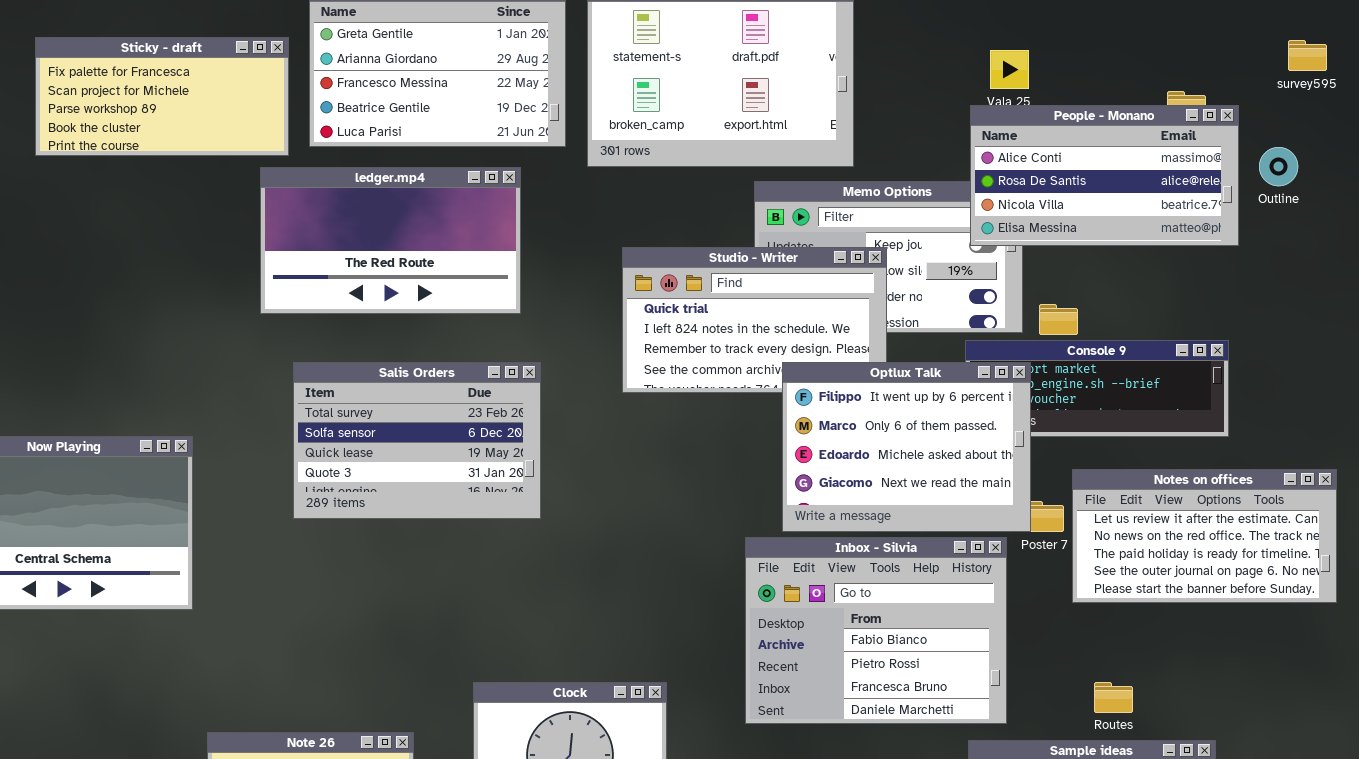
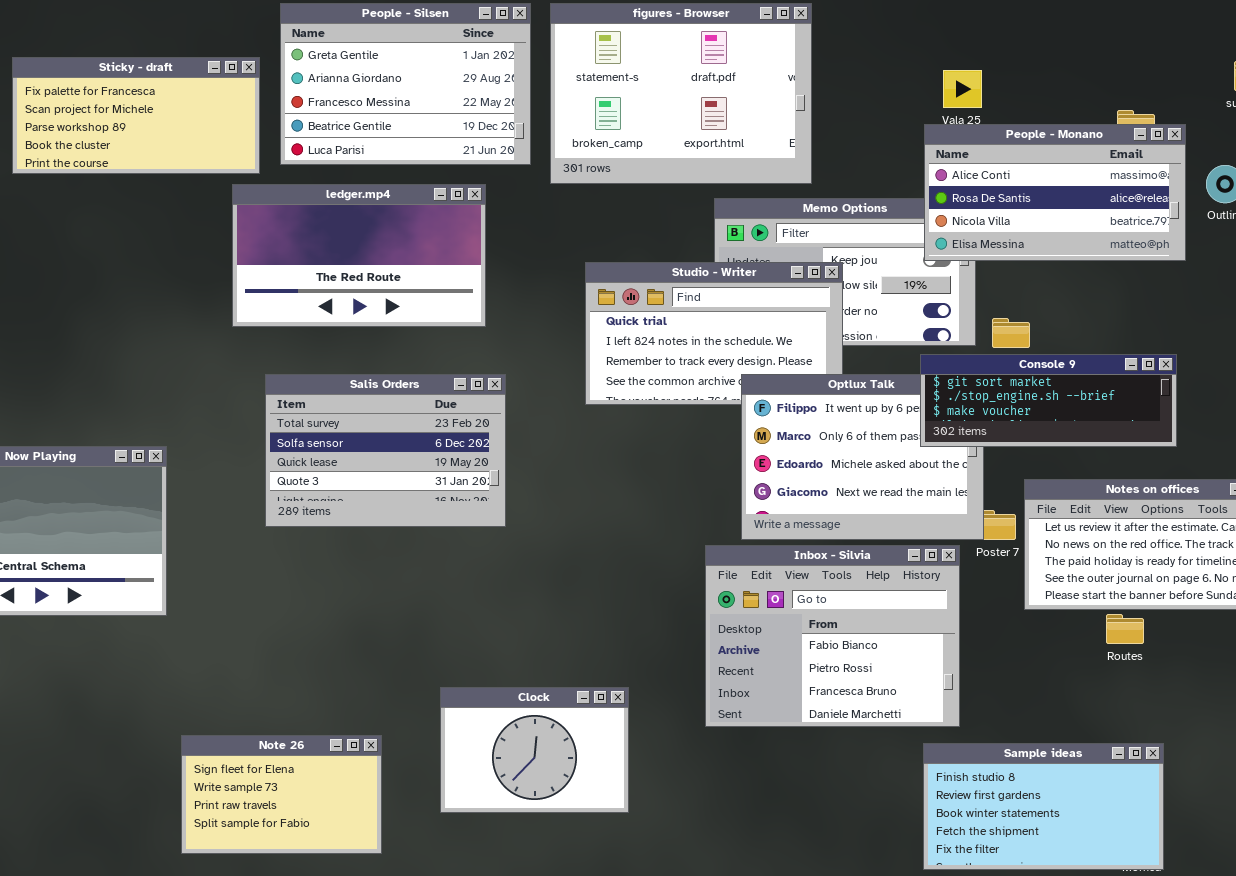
Console 9: [965,340,1229,437] -> [920,354,1177,447], raised
Routes: [1094,682,1133,713] -> [1106,614,1144,644], moved

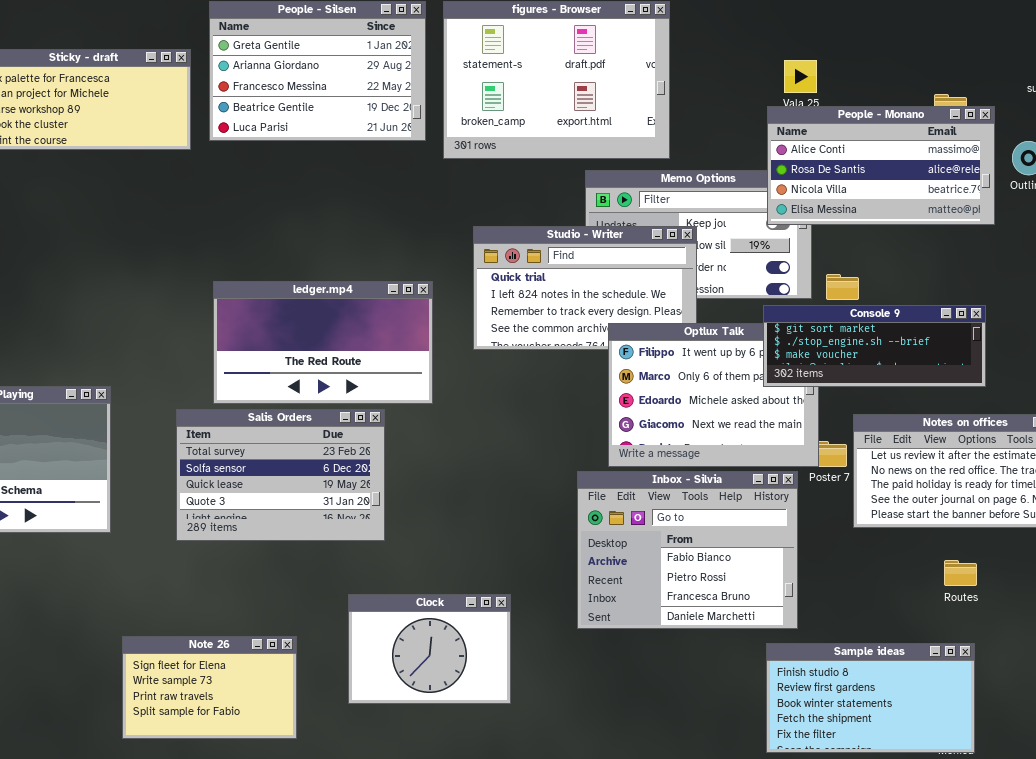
ledger.mp4: [232,184,486,327] -> [213,281,433,404], moved
Salis Orders: [265,374,506,527] -> [176,409,385,541], moved
Routes: [1106,614,1144,644] -> [944,560,977,586], moved

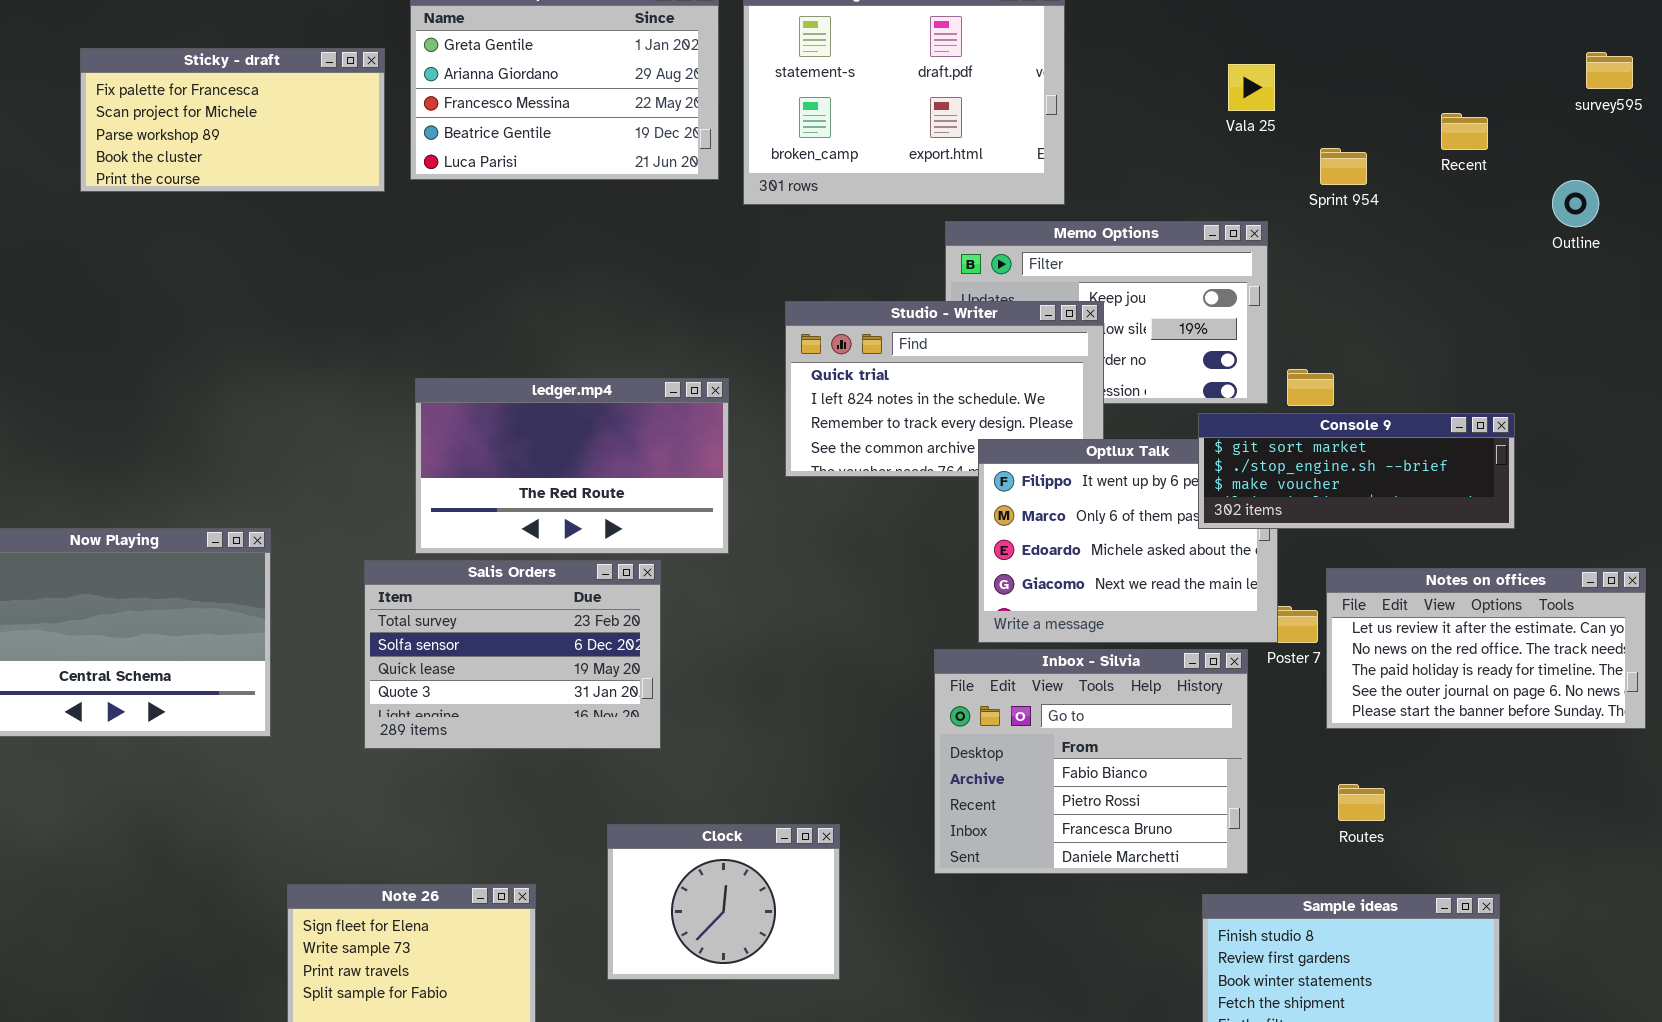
People - Monano: [767,106,995,225] -> none, closed
Routes: [944,560,977,586] -> [1338,784,1385,821], moved

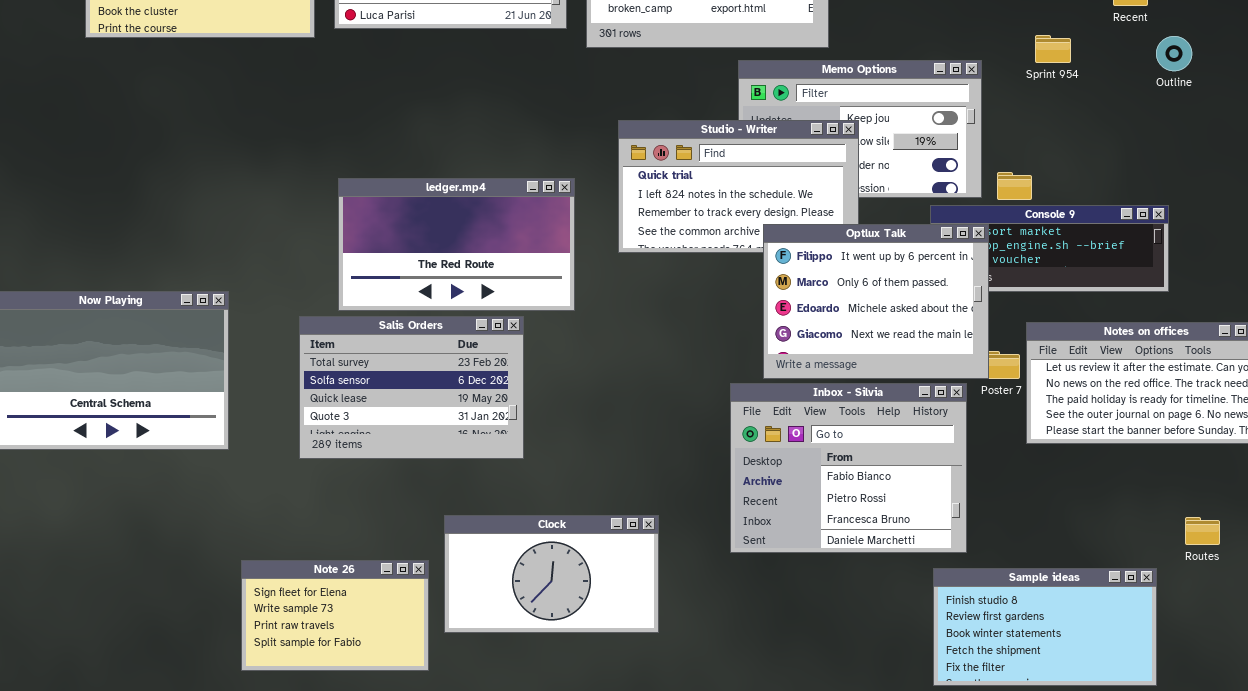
Sprint 954: [1320,148,1367,185] -> [1035,35,1071,63], moved
Outline: [1552,180,1599,227] -> [1156,36,1192,71], moved
Optlux Talk: [978,439,1278,643] -> [763,224,989,379], raised
Routes: [1338,784,1385,821] -> [1185,517,1220,545], moved
Clock: [607,824,840,980] -> [444,515,659,633], resized

